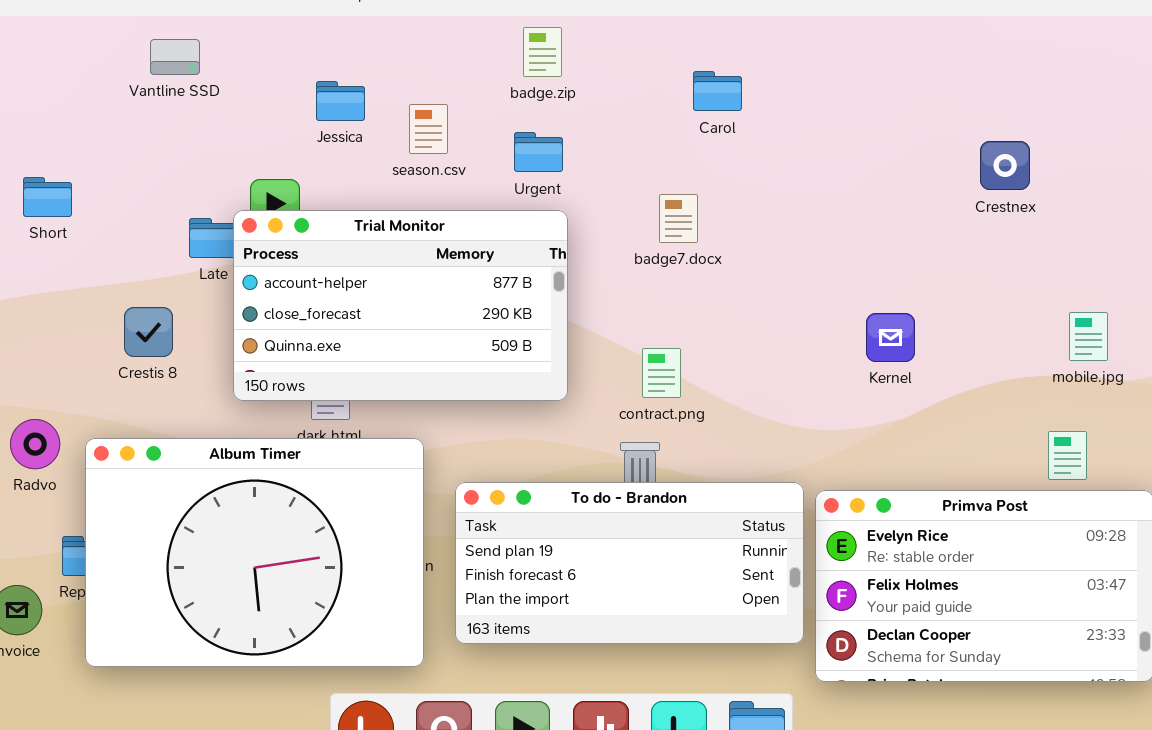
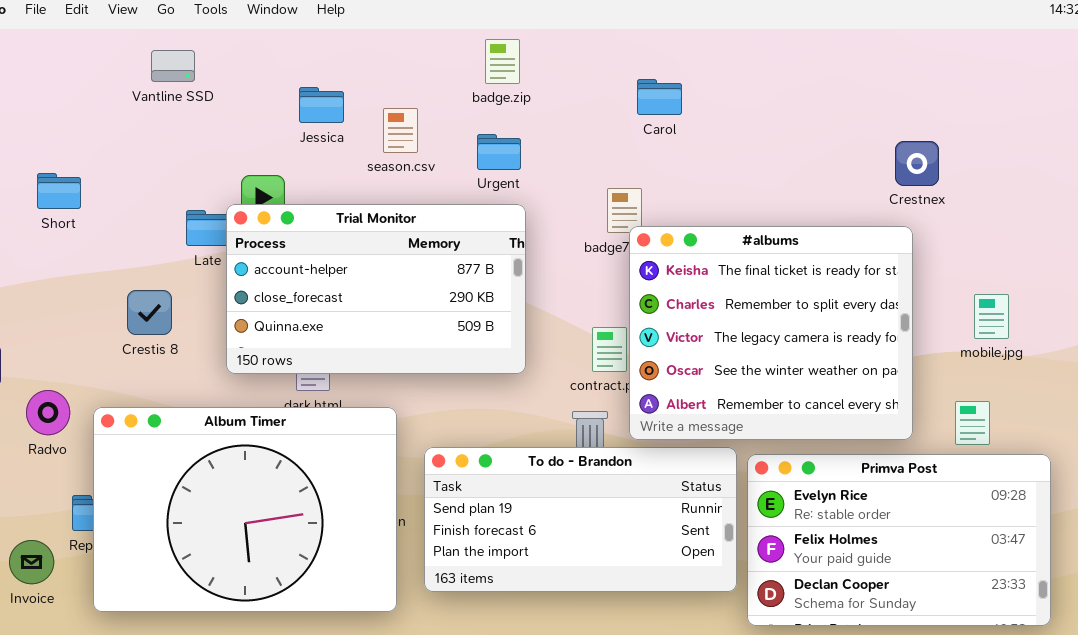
#albums: none -> [629,226,913,440], opened

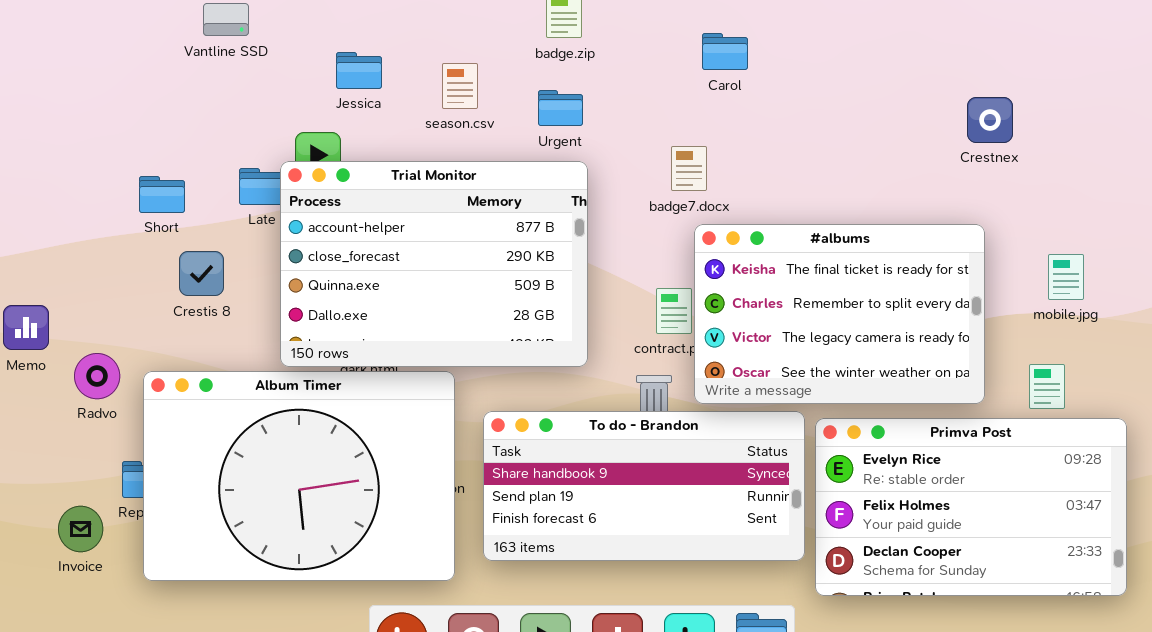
Jessica: [299,87,344,123] -> [336,52,382,89], moved
Short: [37,173,81,209] -> [139,176,185,213], moved
Trial Monitor: [226,204,526,374] -> [280,161,588,367], resized
#albums: [629,226,913,440] -> [694,224,985,404], resized
To do - Brandon: [424,447,737,592] -> [483,411,805,561], scrolled up 1 row

